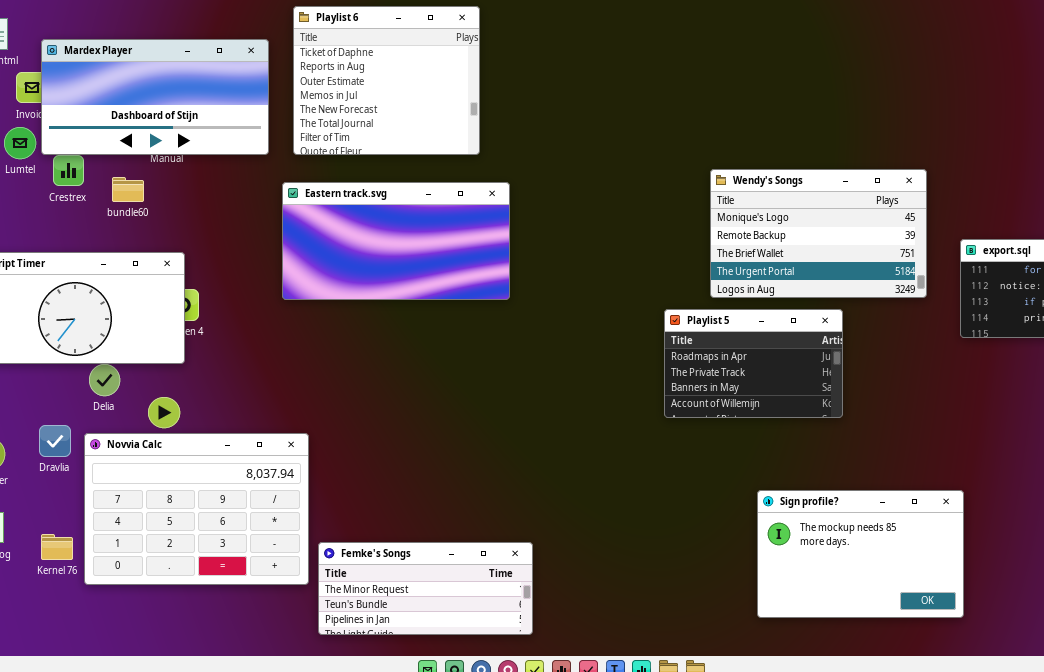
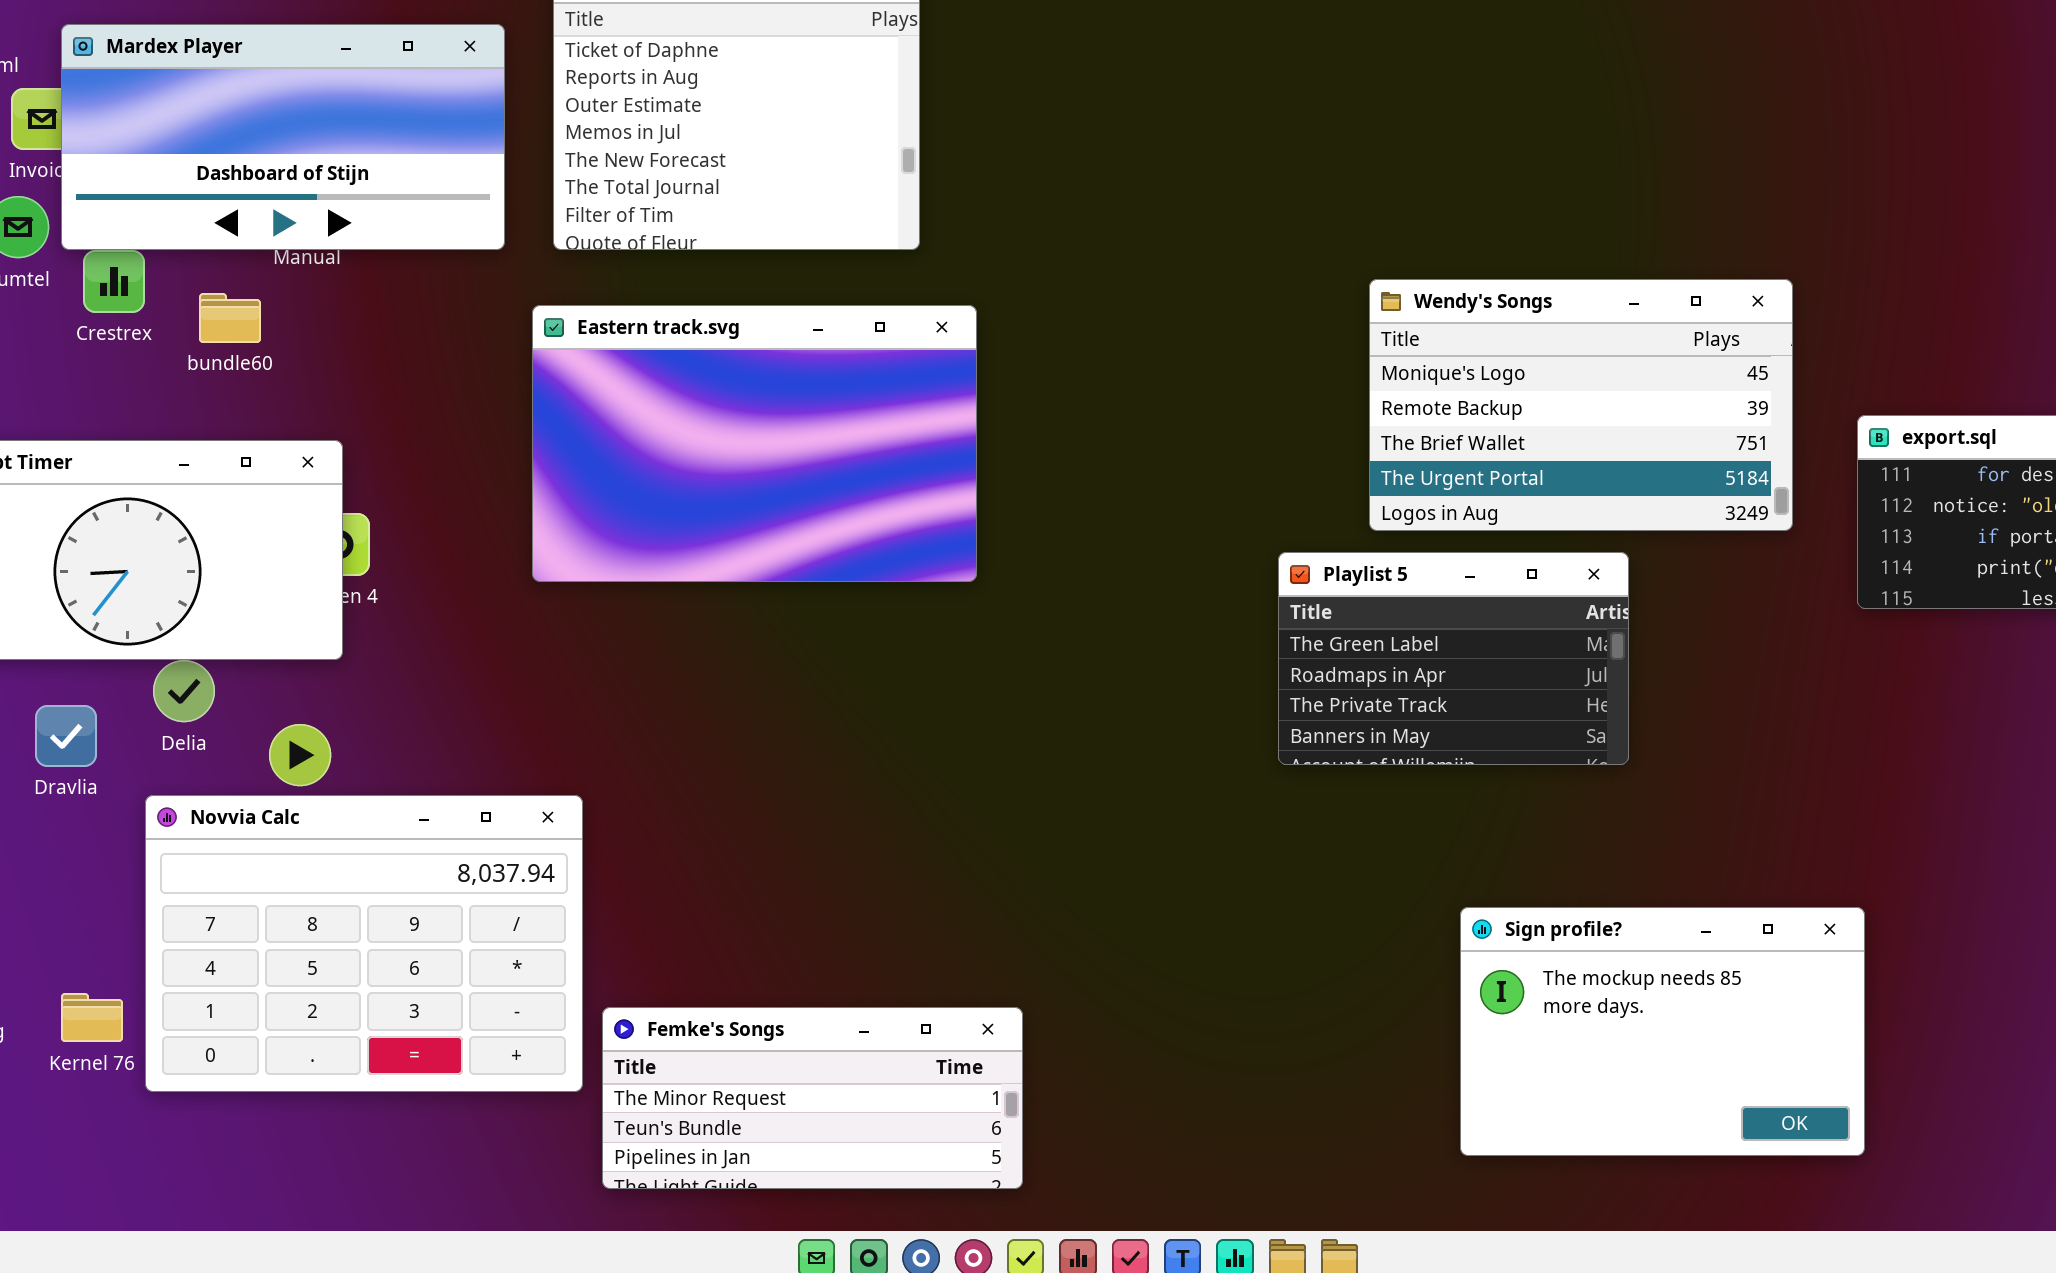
Eastern track.svg: [282,182,510,300] -> [532,305,977,582], resized
Playlist 5: [664,309,843,418] -> [1278,552,1629,765], scrolled up 1 row
Dravlia: [39,425,71,457] -> [35,705,97,767], moved

